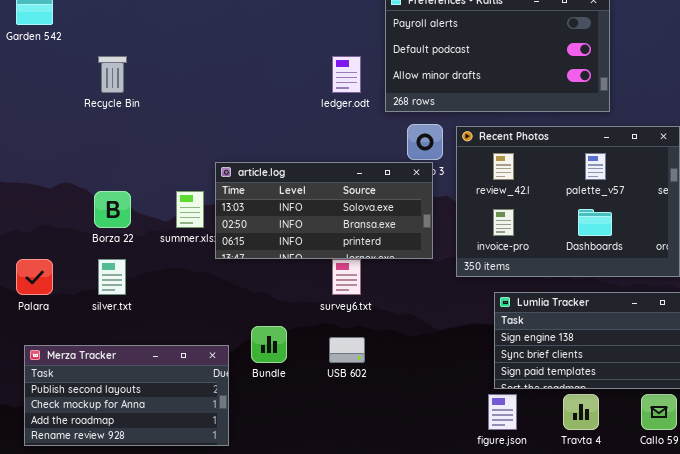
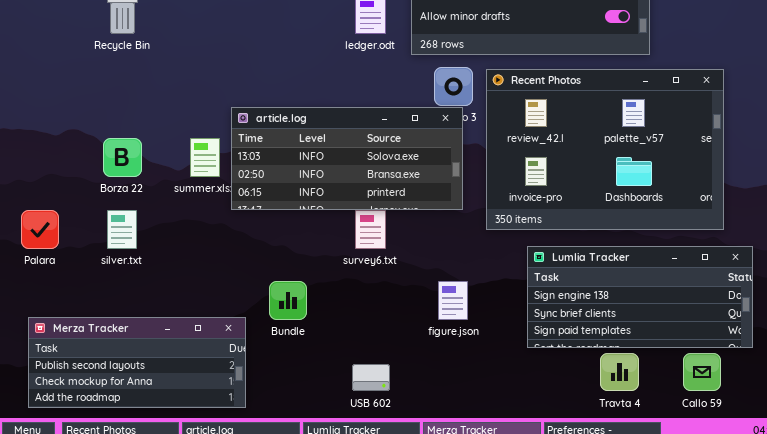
USB 602: [329,337,365,363] -> [352,364,390,391], moved
Merza Tracker: [24,345,229,446] -> [28,317,246,408], resized
figure.json: [488,394,517,430] -> [438,281,468,320], moved

